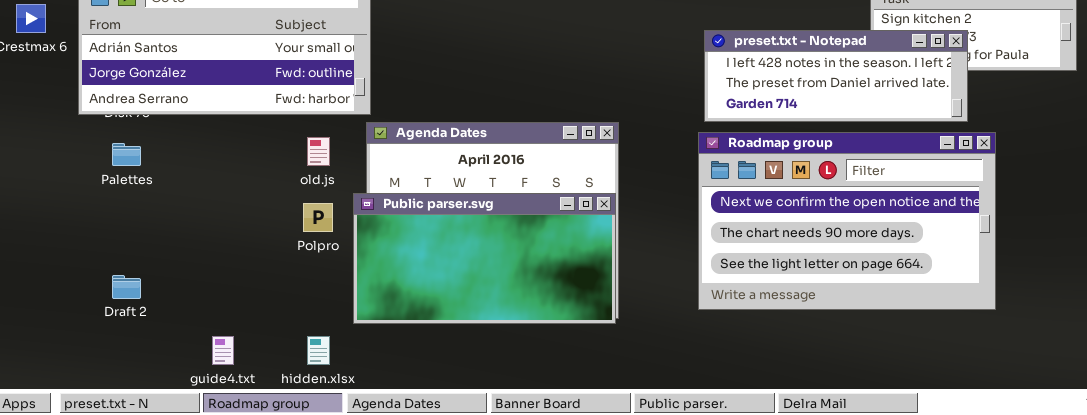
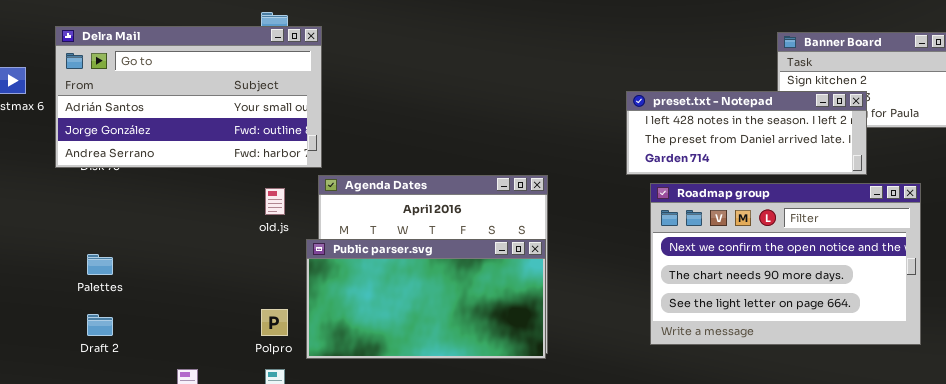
Roadmap group: [698,132,996,310] -> [650,183,921,345], moved
Palettes: [112,143,141,166] -> [87,254,113,275], moved
Polpro: [303,203,333,232] -> [261,309,288,336], moved

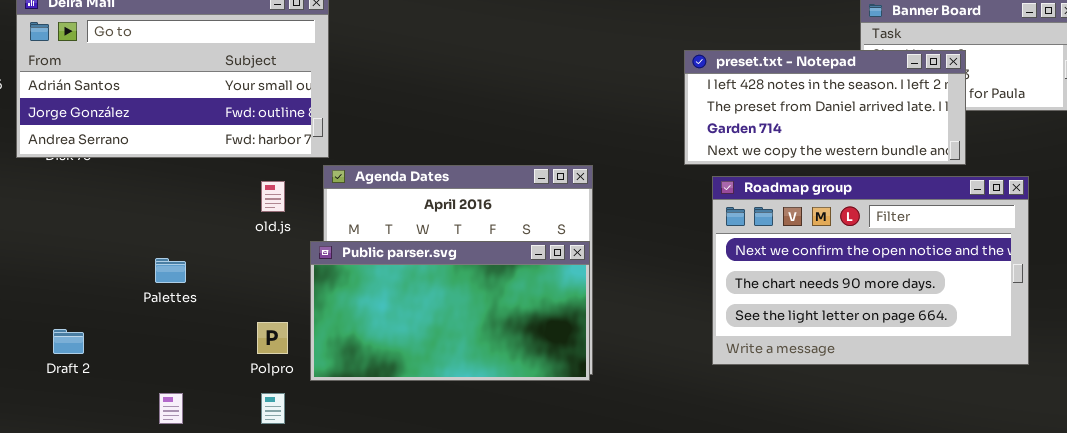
preset.txt - Notepad: [626,91,867,175] -> [684,50,966,165], resized
Palettes: [87,254,113,275] -> [155,258,186,283], moved

